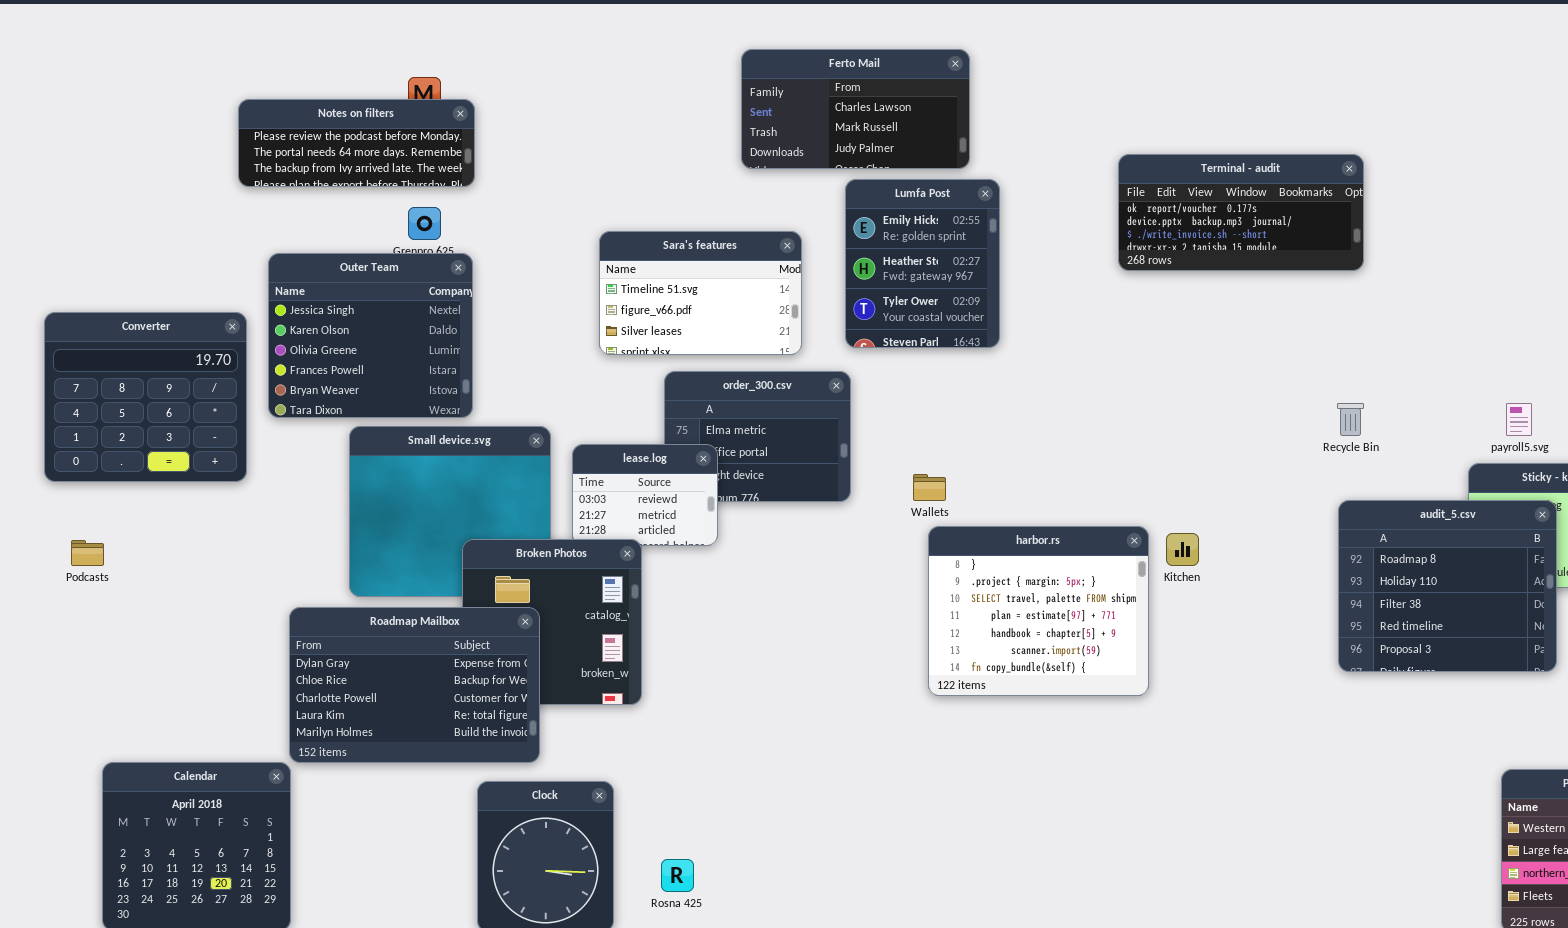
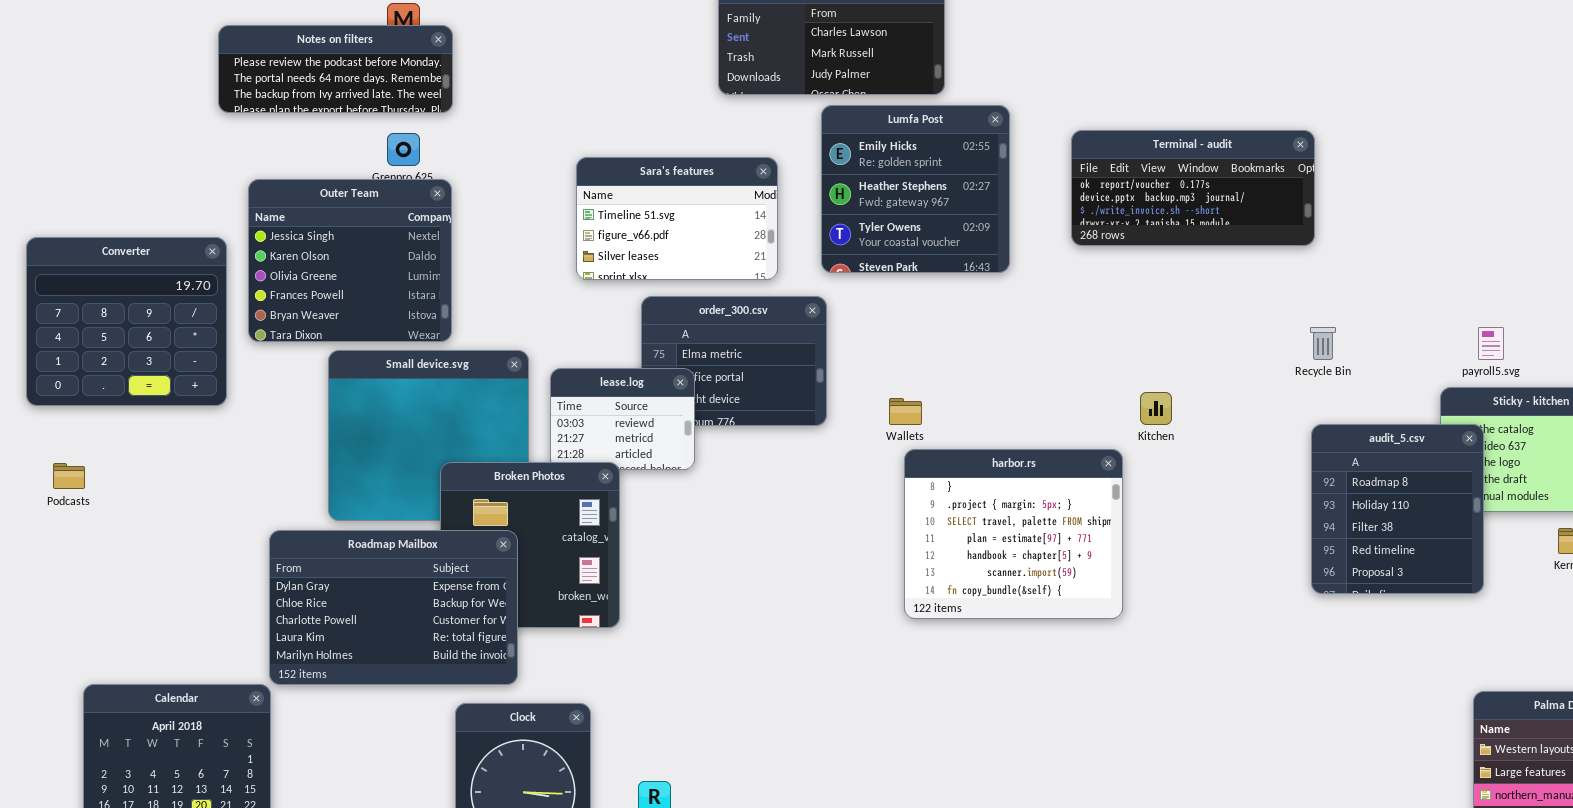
Terminal - audit: [1118,154,1364,271] -> [1071,130,1315,246], moved
Lumfa Post: [845,179,1000,348] -> [821,105,1010,273], resized
audit_5.csv: [1338,500,1557,672] -> [1311,424,1484,594], resized
Kitchen: [1166,533,1199,566] -> [1140,392,1172,425], moved

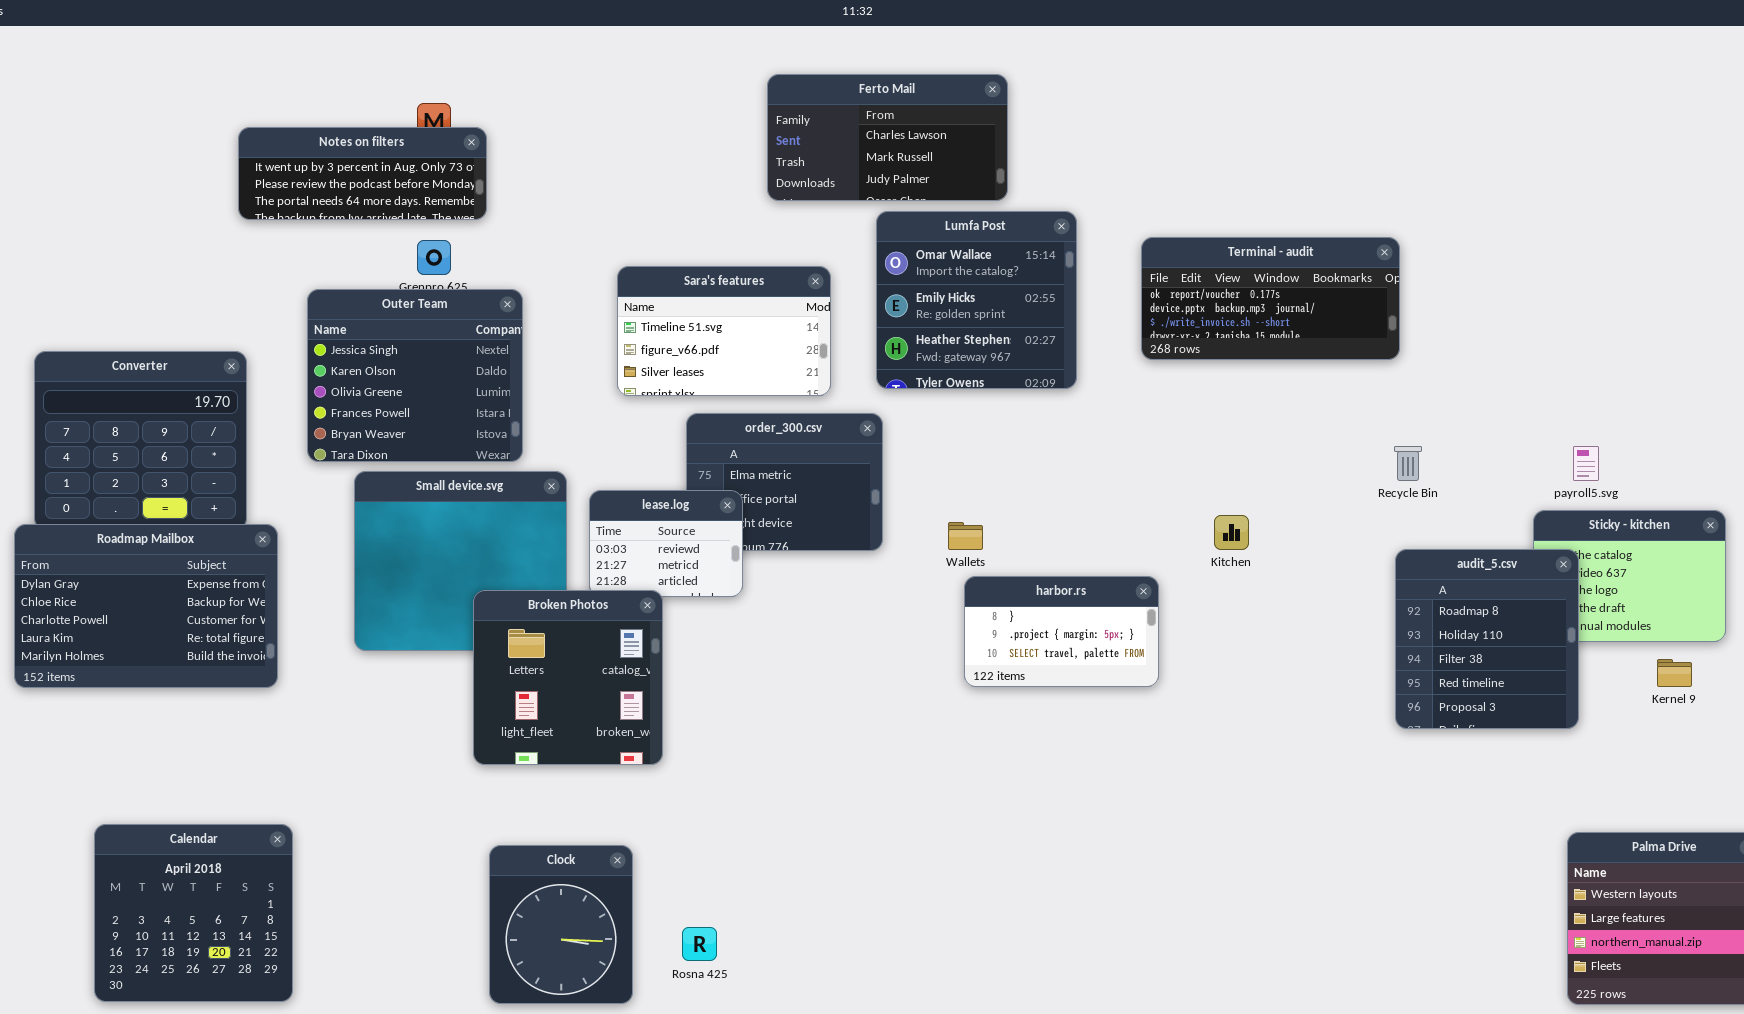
Notes on filters: [218,25,453,113] -> [238,127,487,220], scrolled up 1 row
Lumfa Post: [821,105,1010,273] -> [876,211,1077,389], scrolled up 1 row
Outer Team: [248,179,452,342] -> [307,289,523,462], moved
harbor.rs: [904,449,1123,619] -> [964,576,1159,687], resized
Roadmap Mailbox: [269,530,518,685] -> [14,524,278,688], moved

